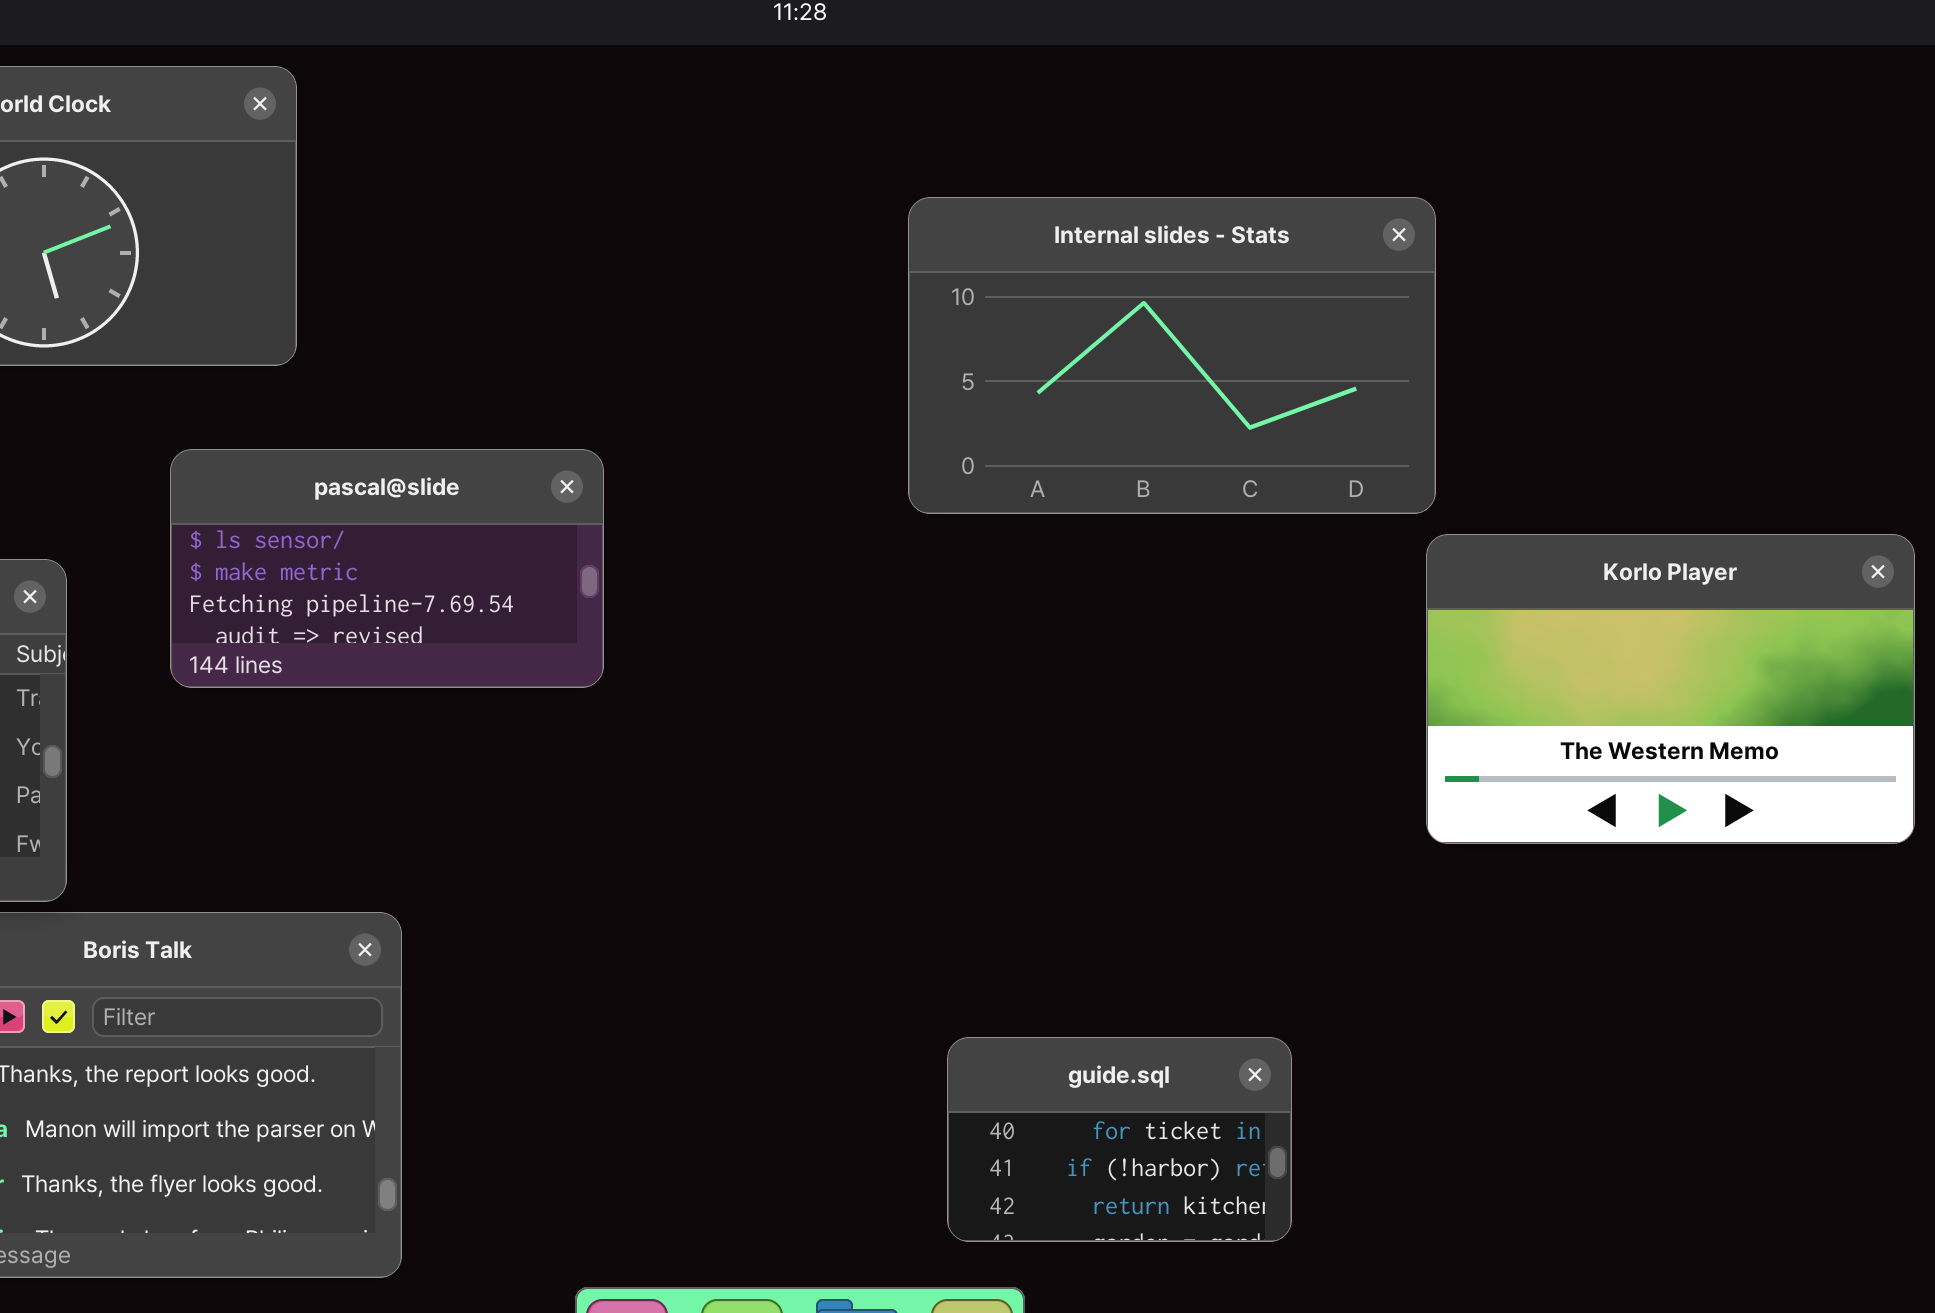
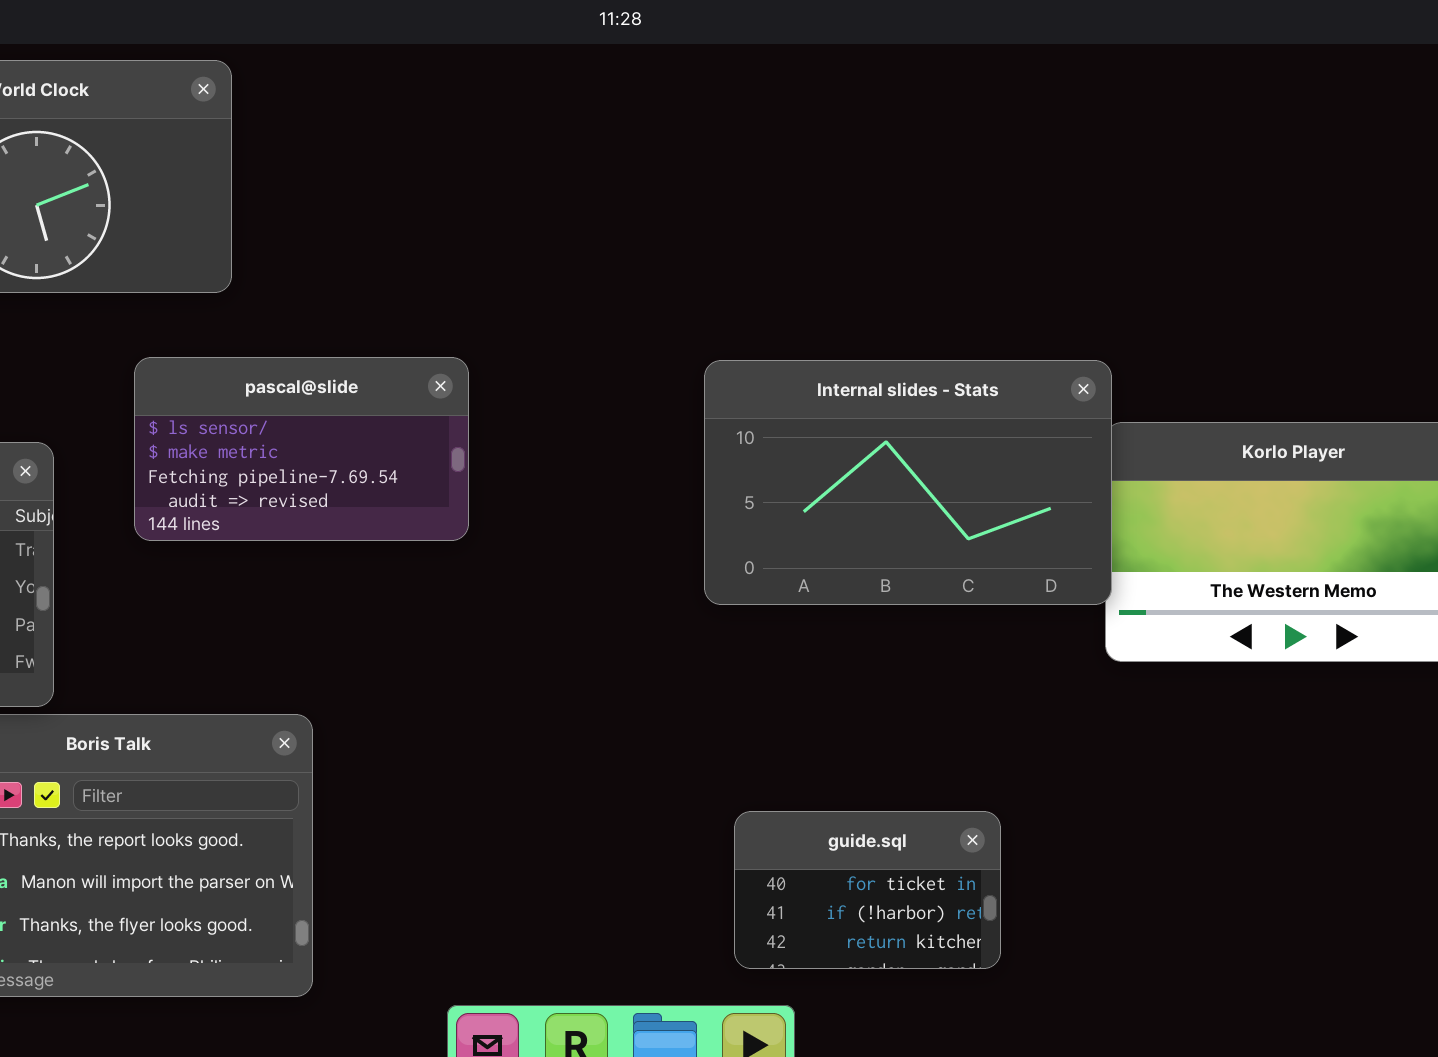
Internal slides - Stats: [908,197,1436,514] -> [704,360,1112,605], moved

